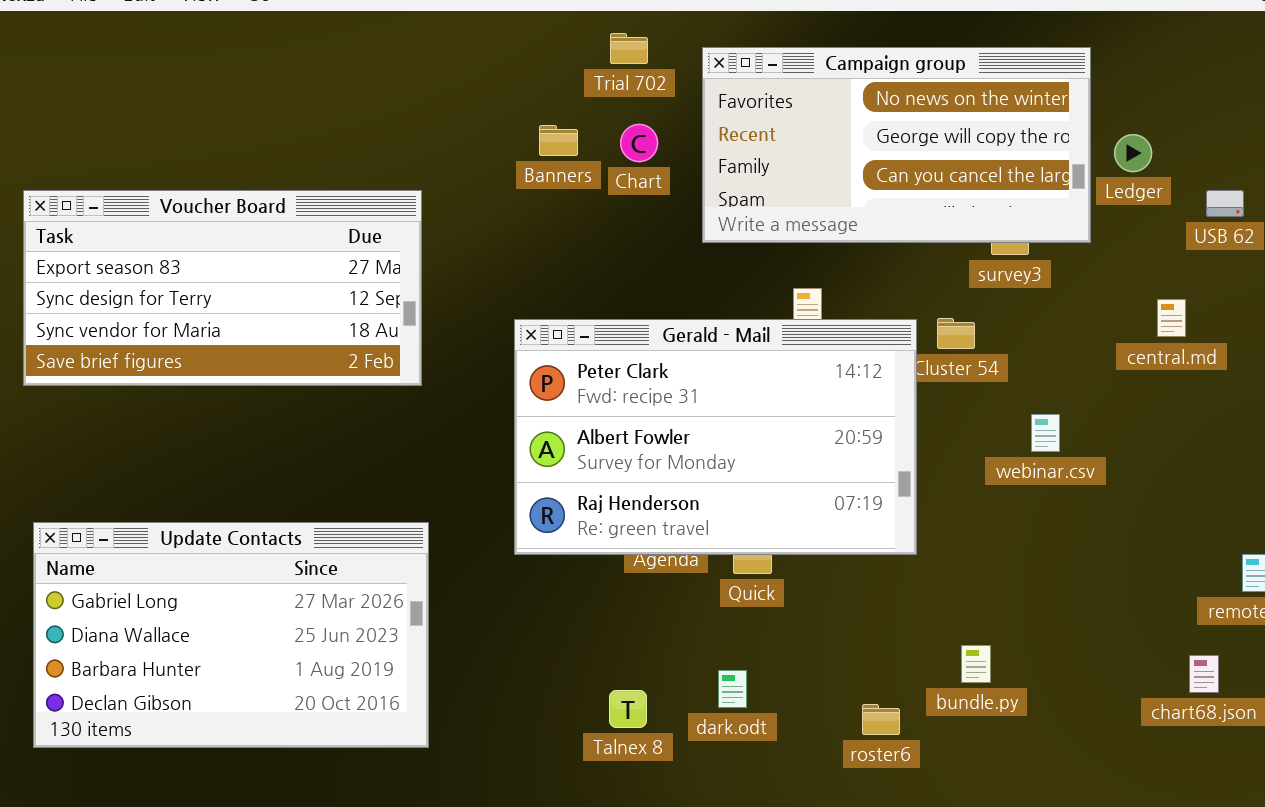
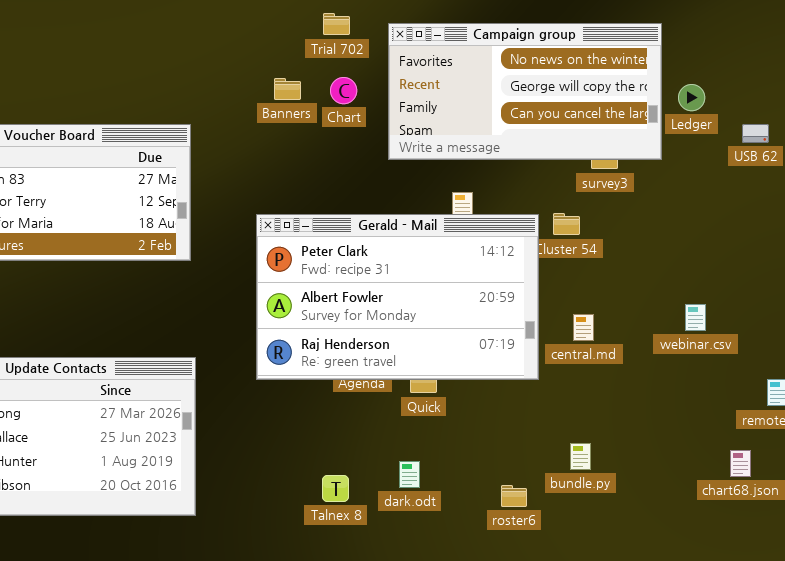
central.md: [1157,299,1186,337] -> [573,314,594,341], moved
webinar.csv: [1031,414,1060,452] -> [685,304,706,331], moved

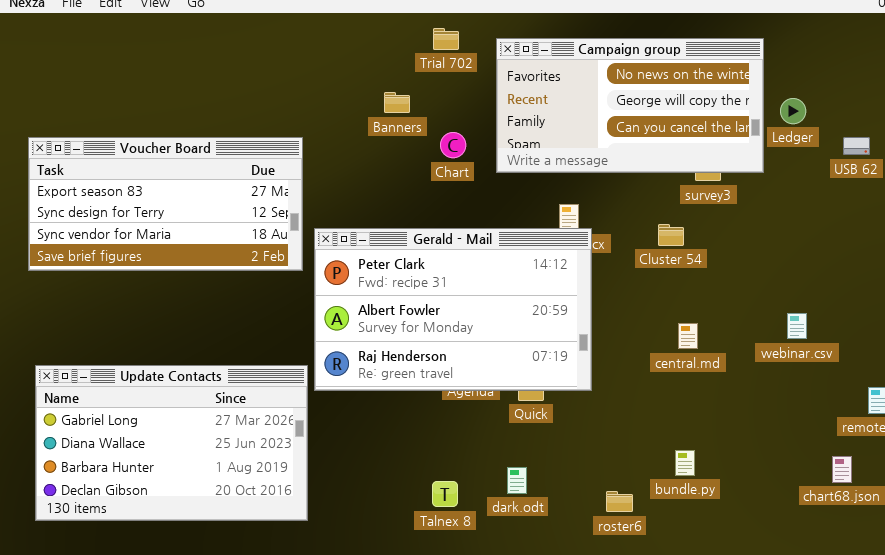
Chart: [330,77,357,104] -> [440,132,466,158], moved
Gerald - Mail: [256,214,539,380] -> [314,228,592,391], moved

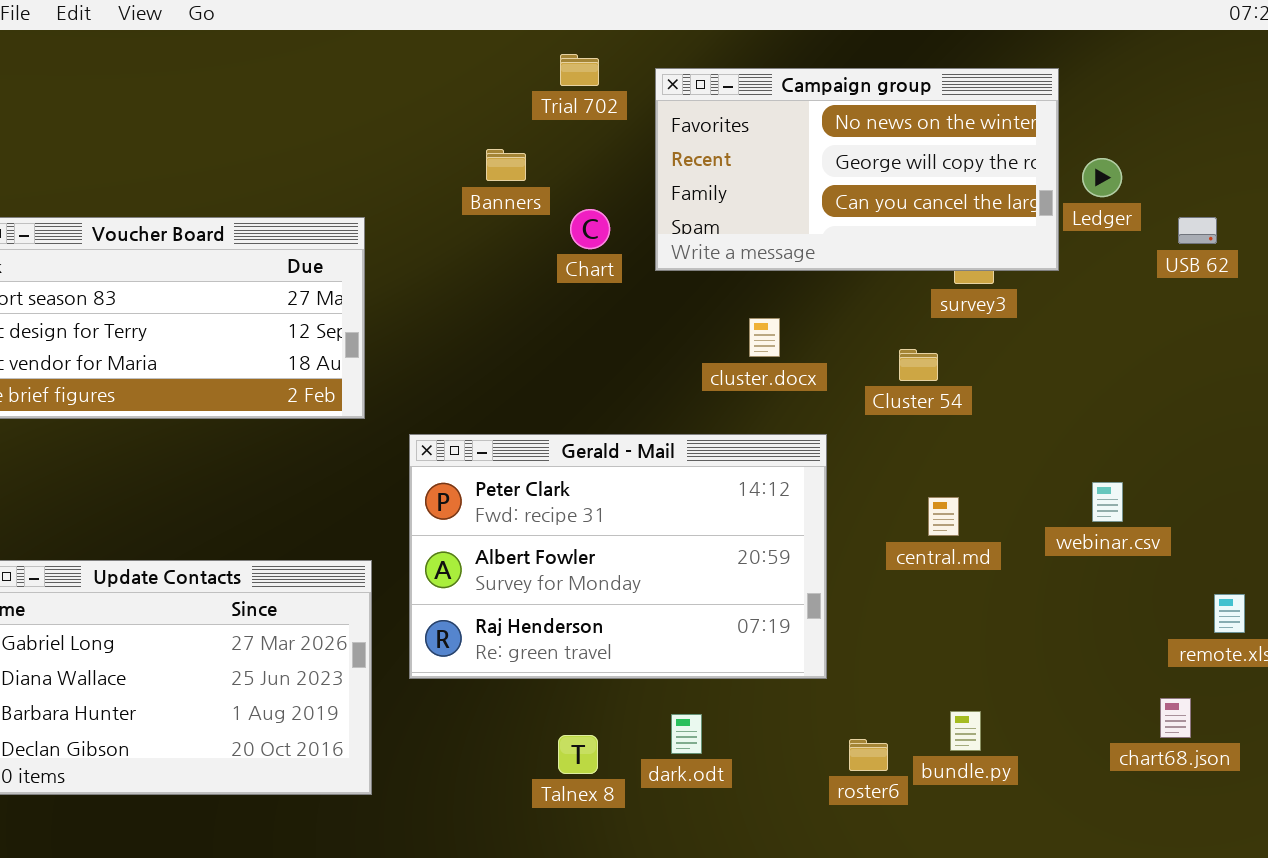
Gerald - Mail: [314,228,592,391] -> [409,434,827,679], moved
bundle.py: [675,450,695,476] -> [950,711,981,751], moved
roster6: [606,491,633,512] -> [849,739,888,771], moved

